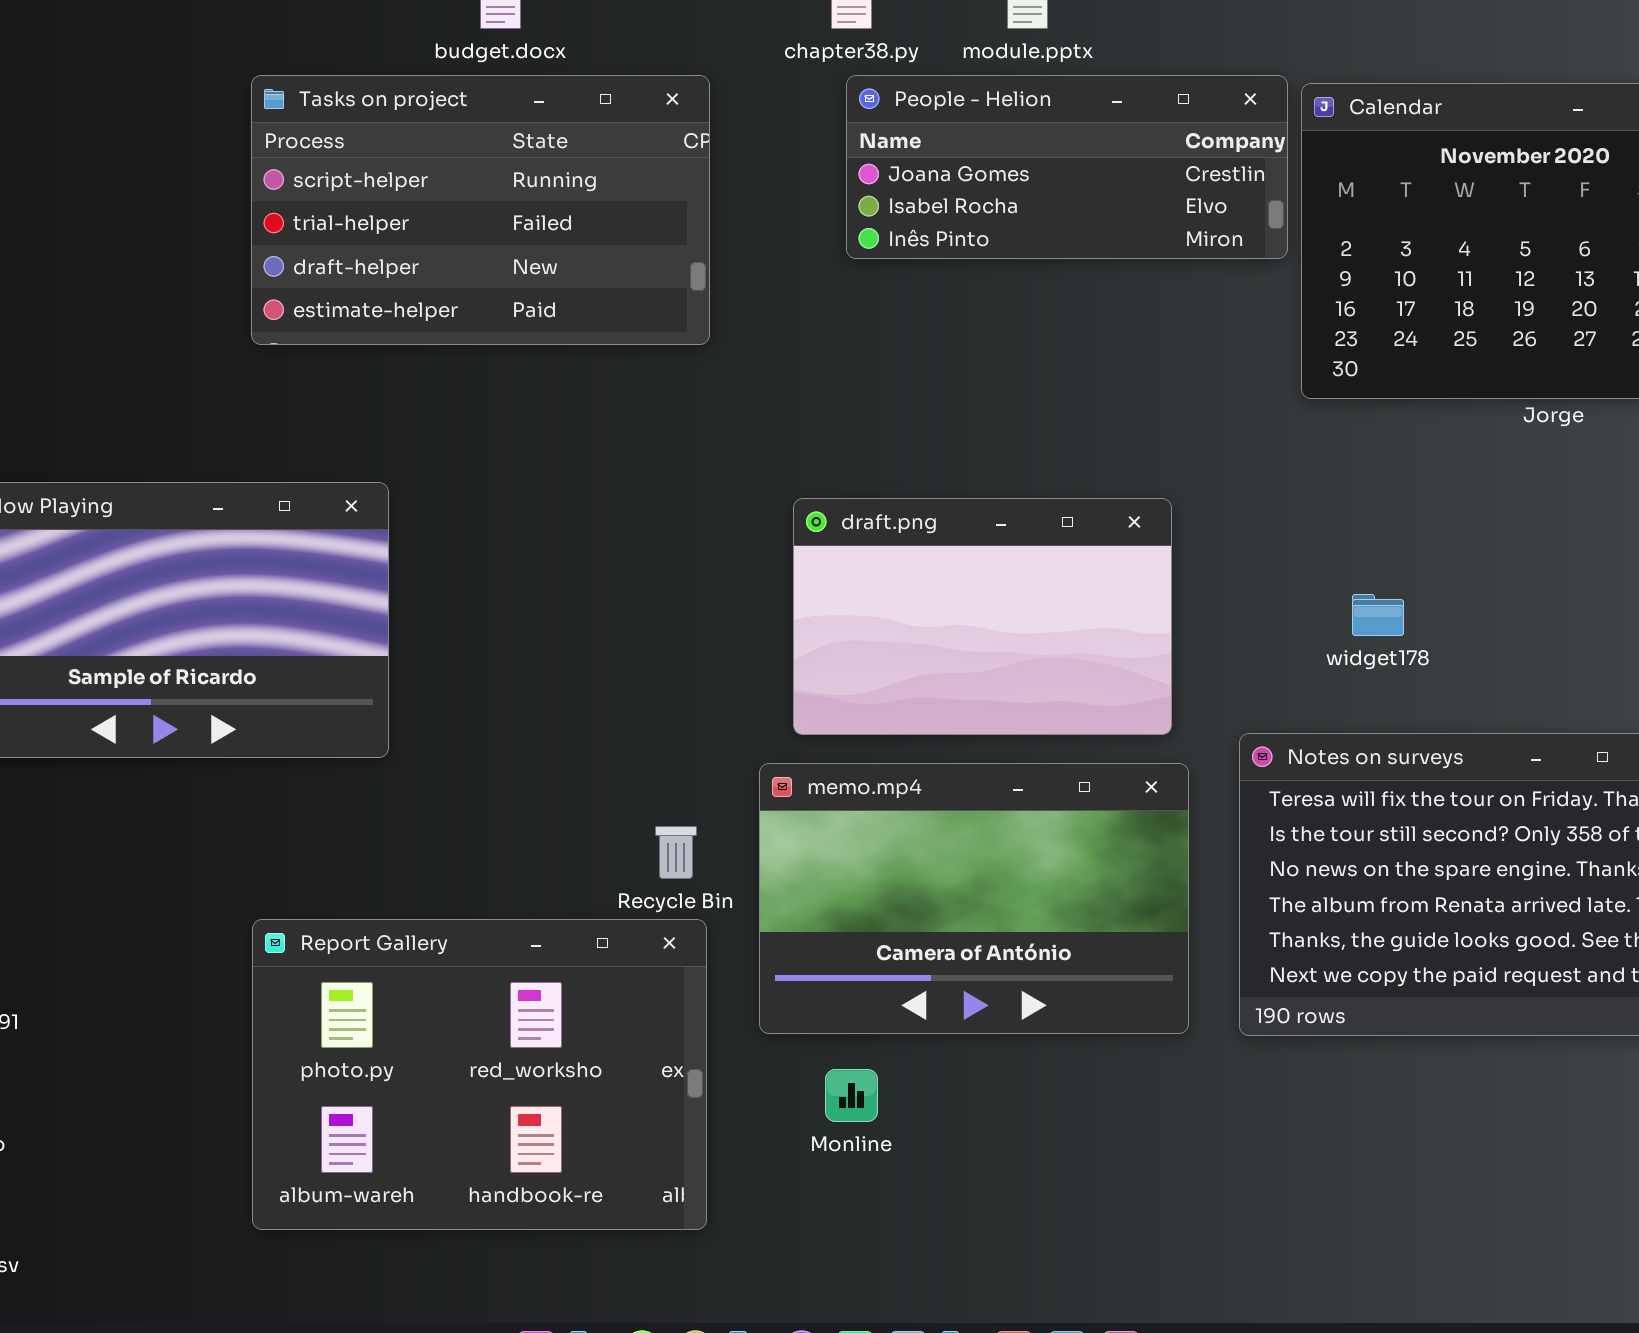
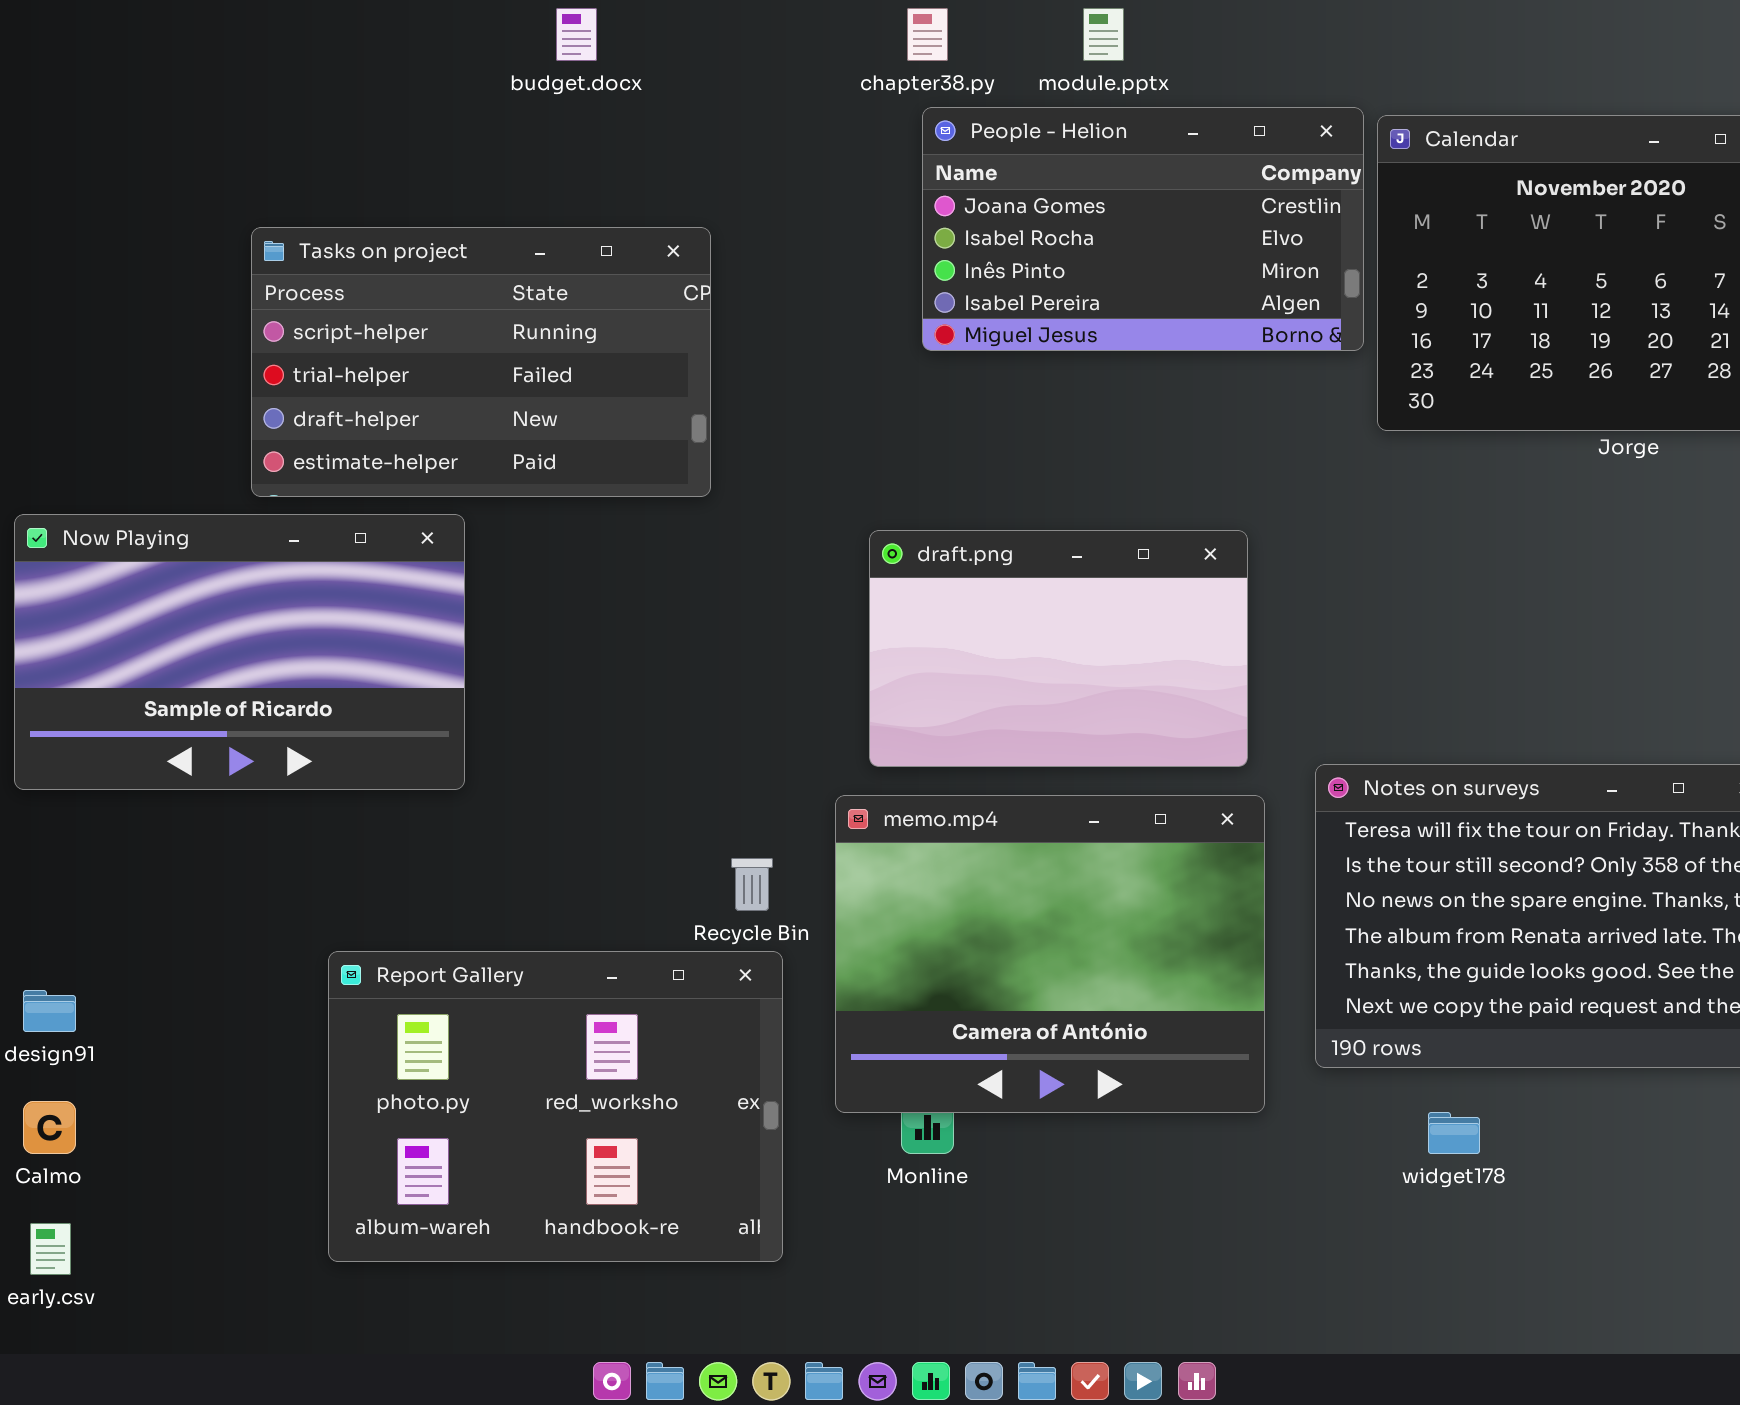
Tasks on project: [251,75,710,345] -> [251,227,711,497], moved
People - Helion: [846,75,1288,259] -> [922,107,1364,351], resized
widget178: [1352,594,1404,636] -> [1428,1112,1480,1154], moved
memo.mp4: [759,763,1189,1034] -> [835,795,1265,1113], resized

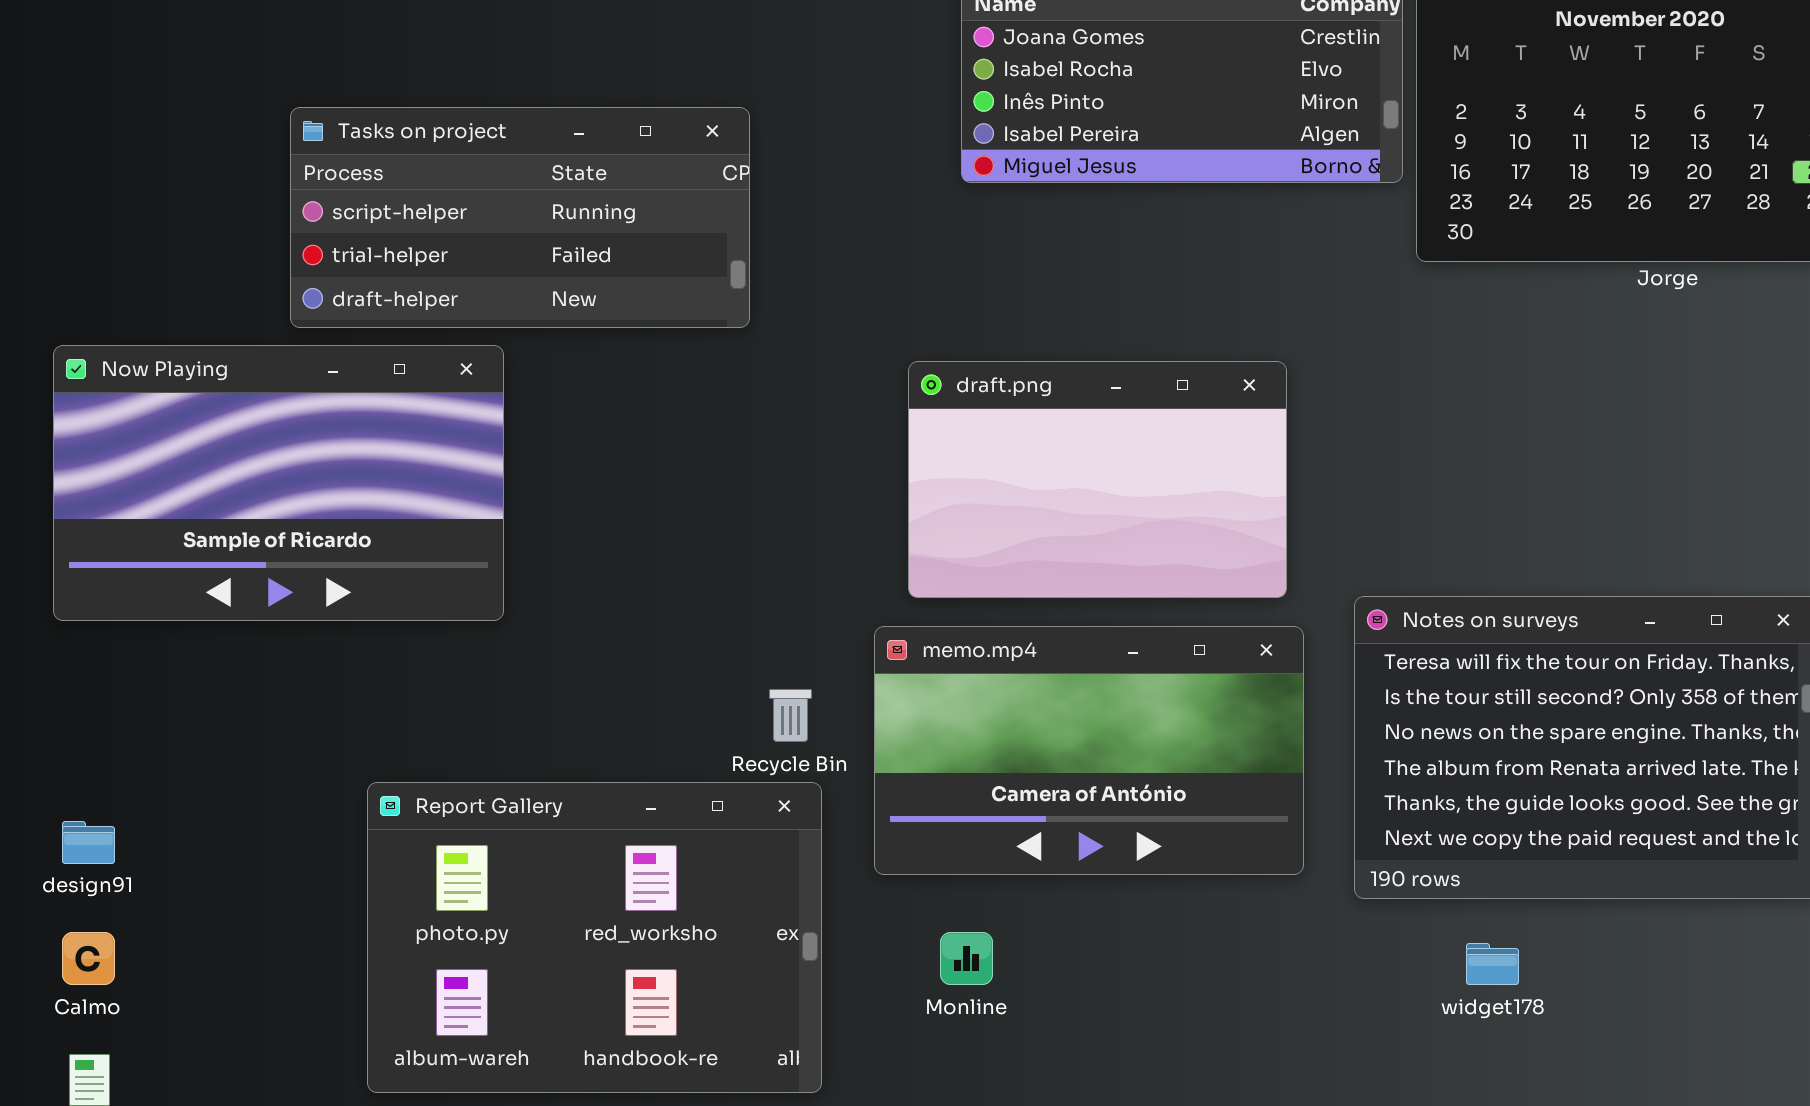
Tasks on project: [251,227,711,497] -> [290,107,750,328], resized
memo.mp4: [835,795,1265,1113] -> [874,626,1304,875], resized

